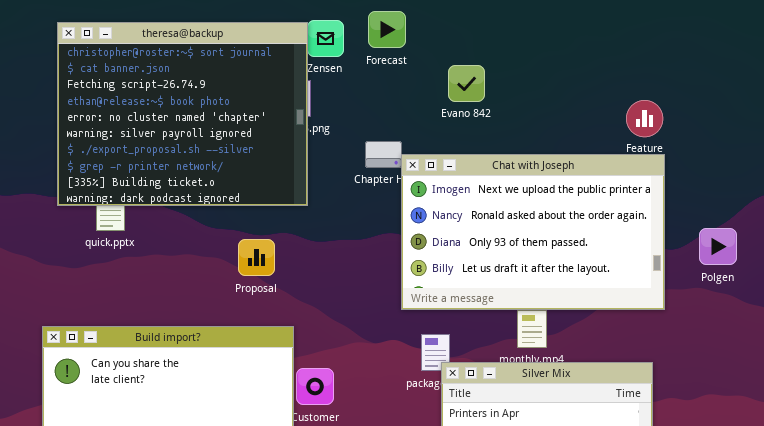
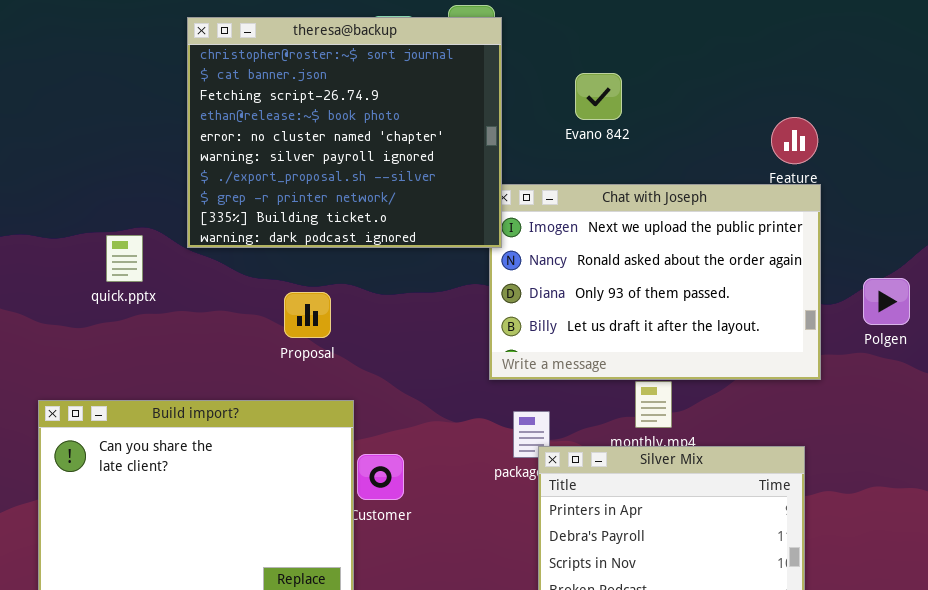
theresa@backup: [57,22,308,206] -> [187,17,502,248], moved
Evano 842: [448,65,485,102] -> [575,73,622,120], moved

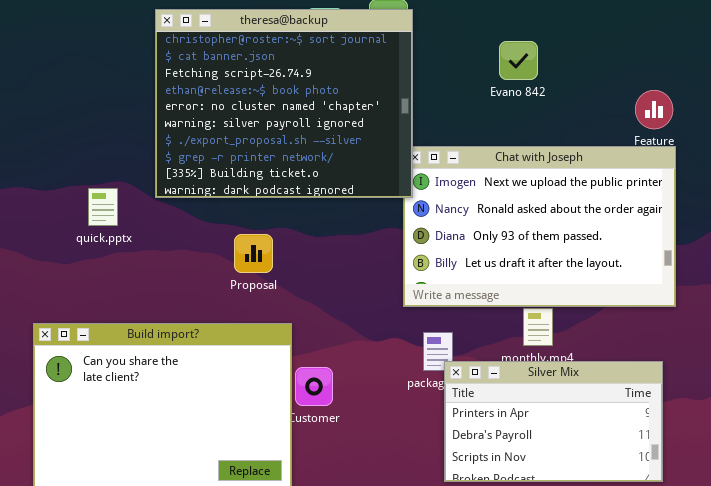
Evano 842: [575,73,622,120] -> [499,41,538,80], moved

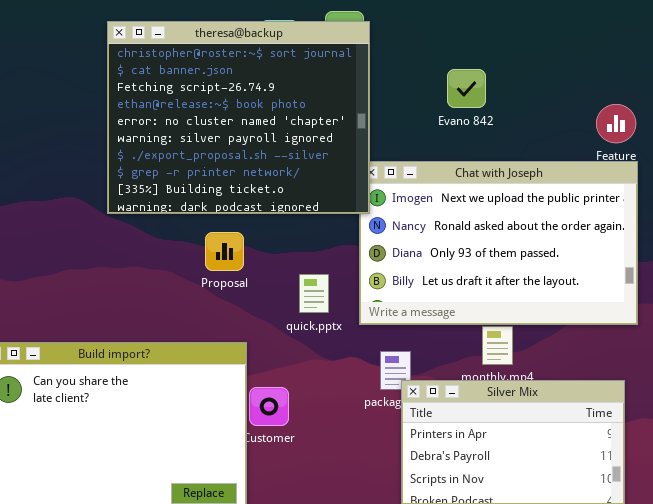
Evano 842: [499,41,538,80] -> [447,69,486,108], moved
quick.pptx: [88,188,118,226] -> [299,274,329,313], moved
Proposal: [234,234,273,273] -> [205,232,244,271], moved

